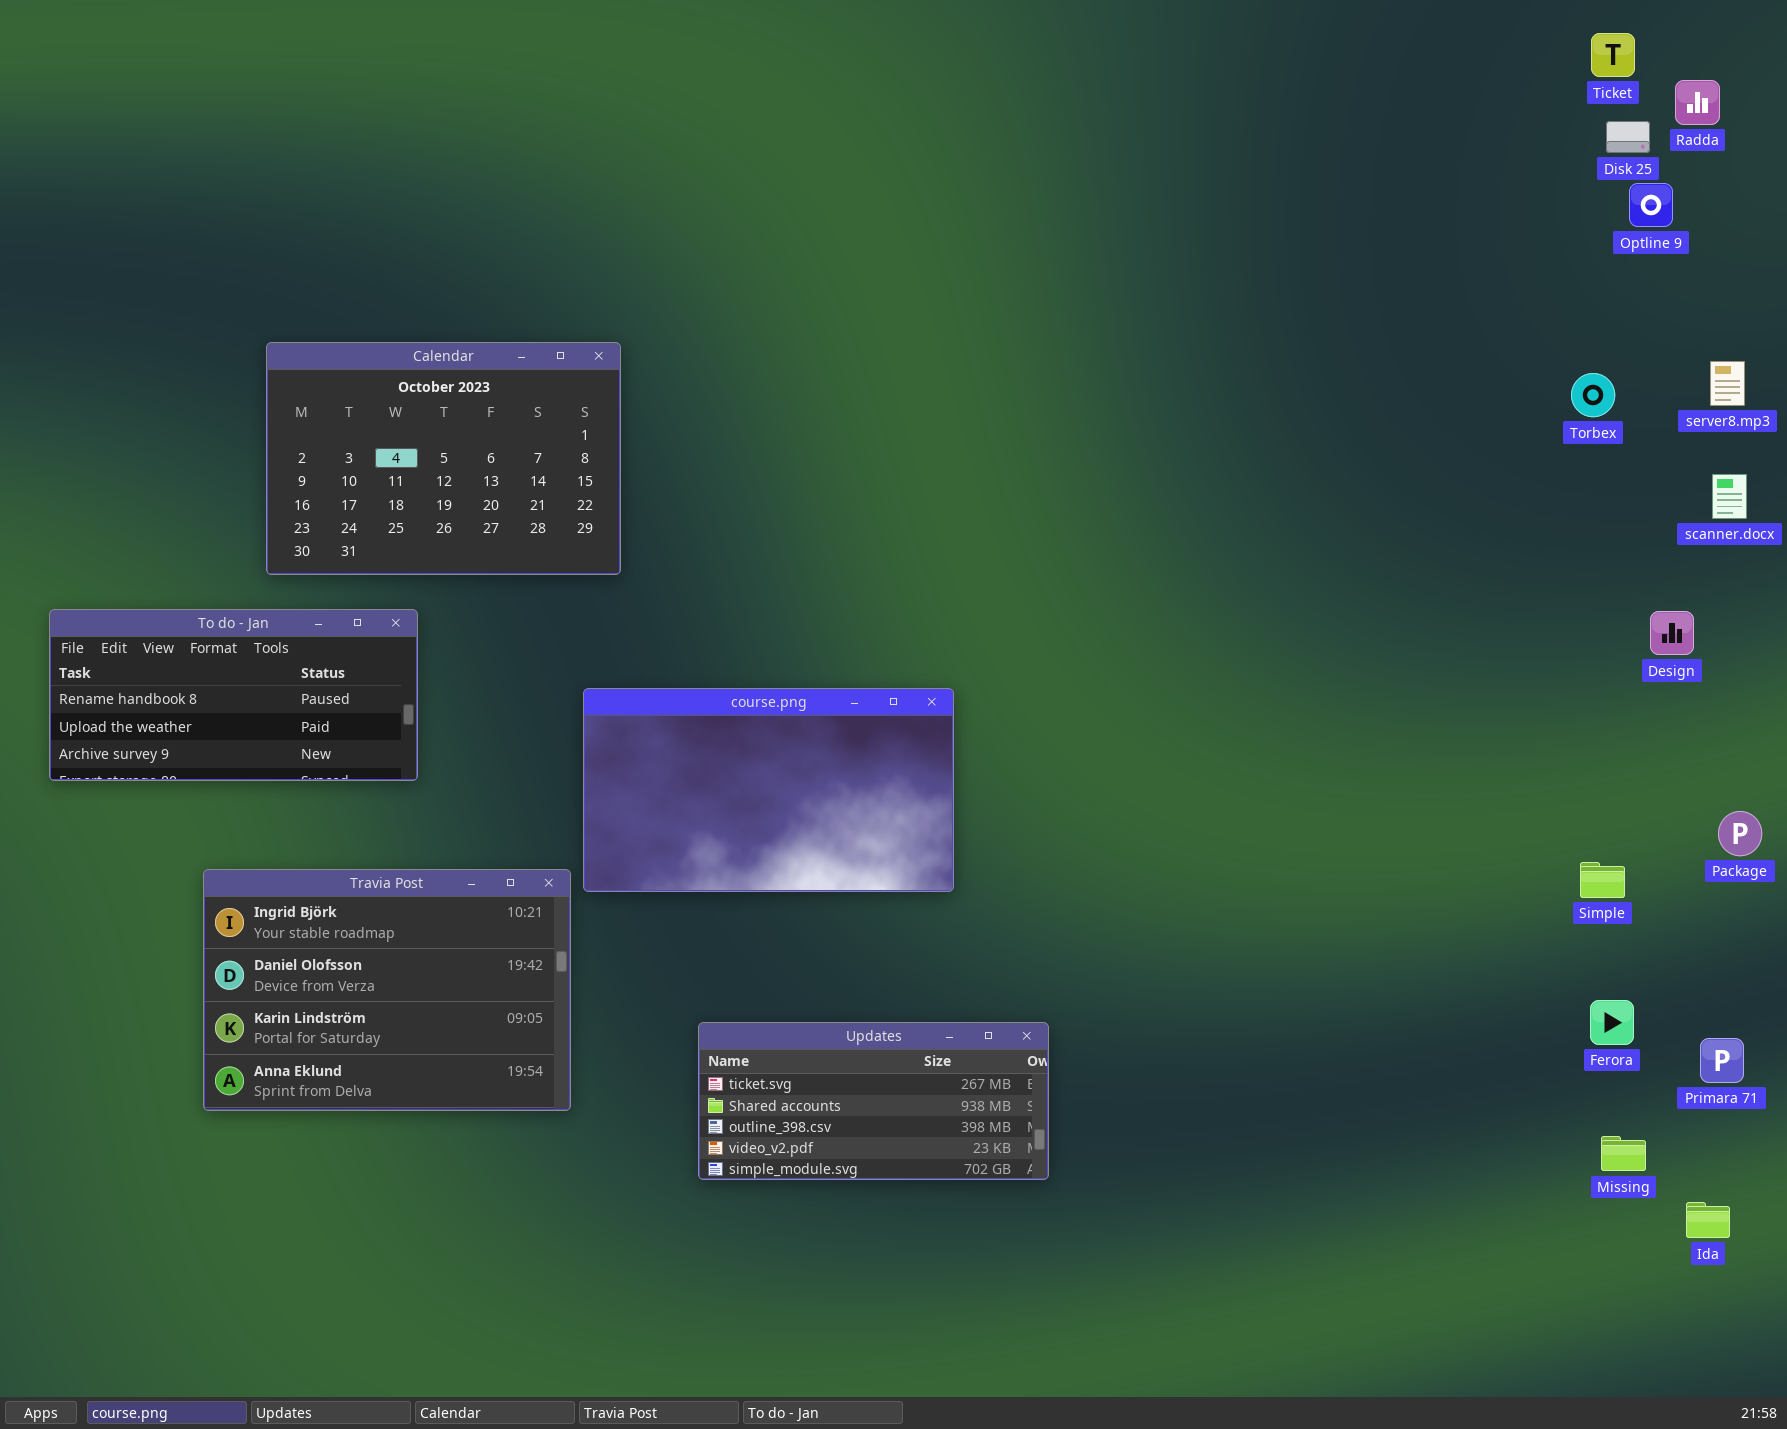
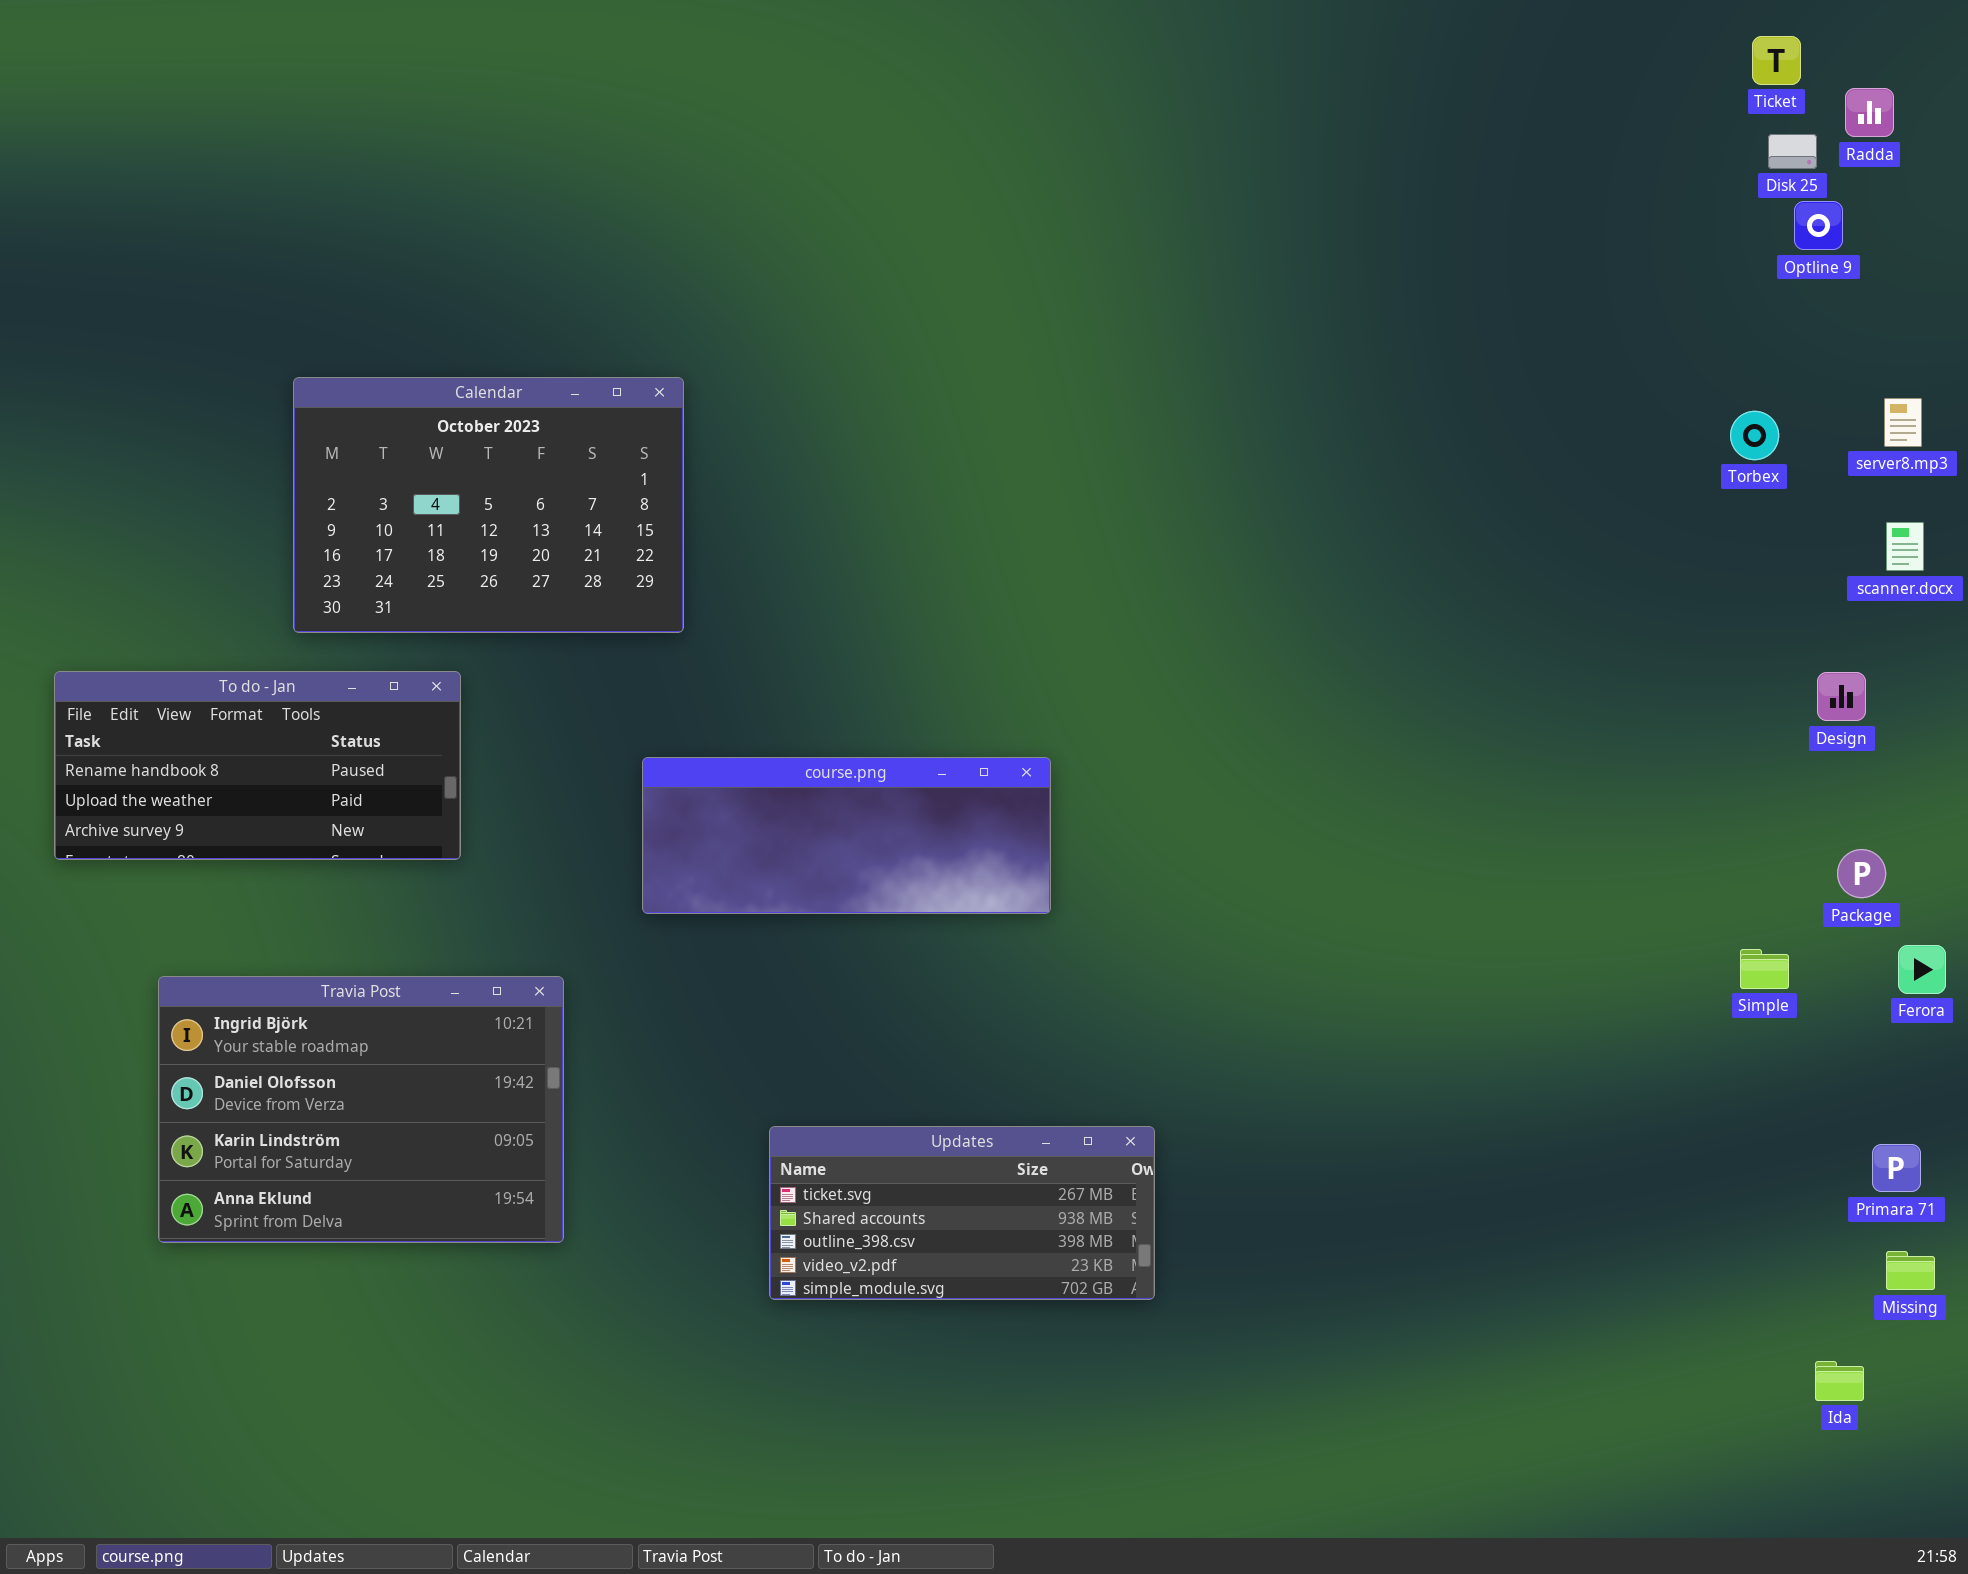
course.png: [583,688,954,892] -> [642,757,1051,914], resized
Package: [1718,811,1762,856] -> [1837,849,1886,898], moved
Travia Post: [203,869,571,1111] -> [158,976,564,1243], moved
Ferora: [1590,1000,1634,1045] -> [1898,945,1946,994], moved
Missing: [1601,1136,1646,1171] -> [1886,1251,1935,1290], moved
Ida: [1686,1202,1730,1238] -> [1815,1361,1864,1401], moved

